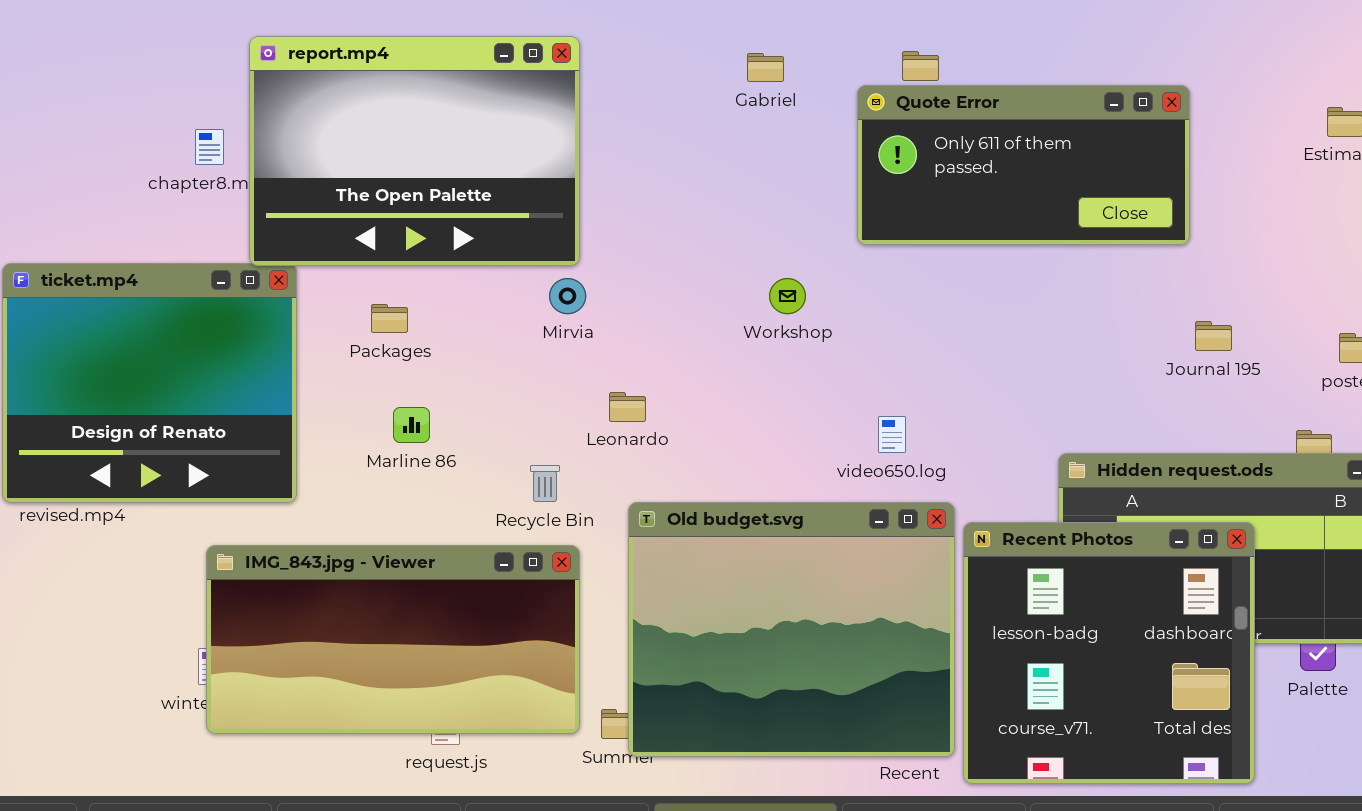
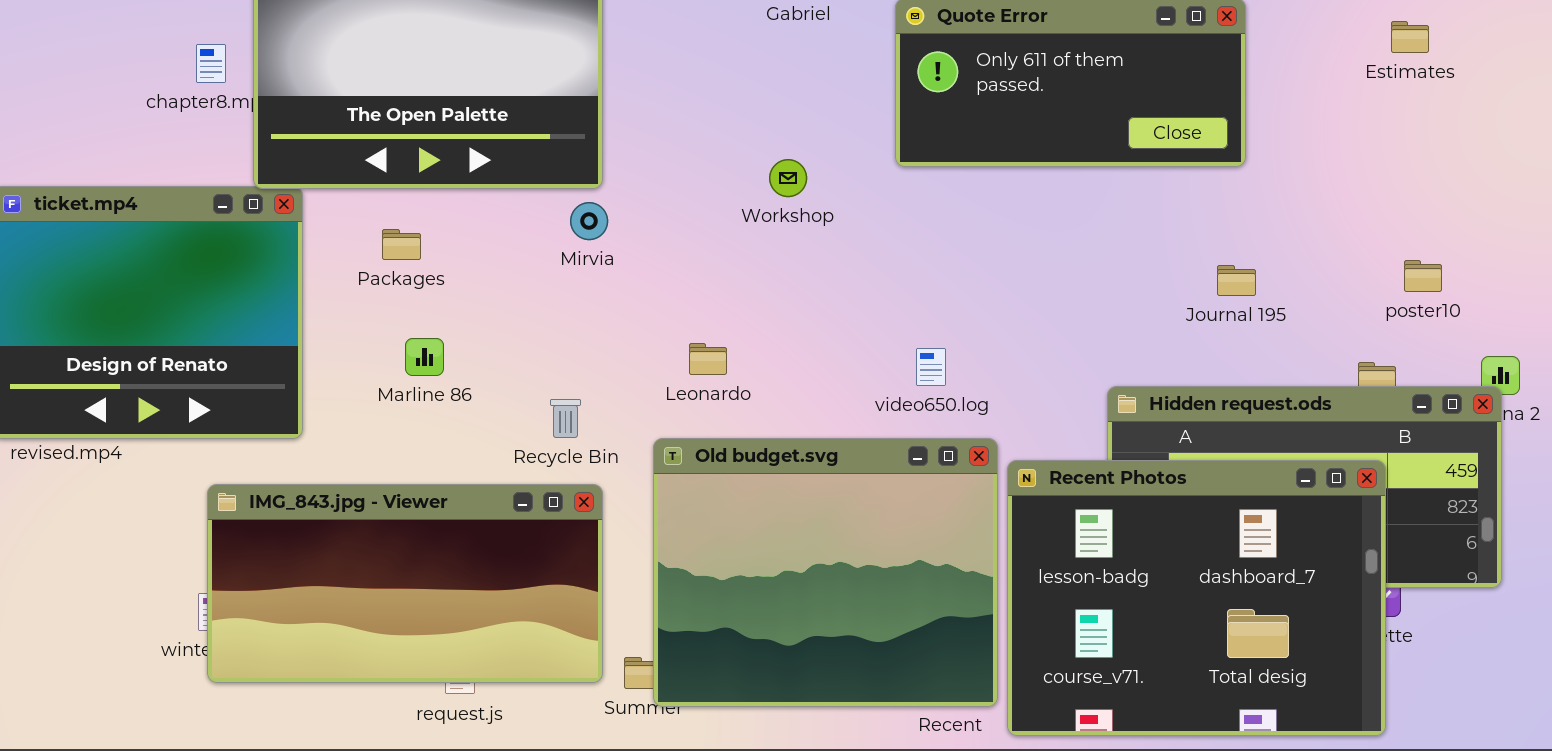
Workshop: [769,278,806,314] -> [769,159,807,197], moved
Journal 195: [1195,321,1232,351] -> [1217,265,1256,296], moved
Leonardo: [609,392,646,422] -> [689,343,727,375], moved
Recent Photos: [963,522,1255,784] -> [1007,460,1386,736], resized

